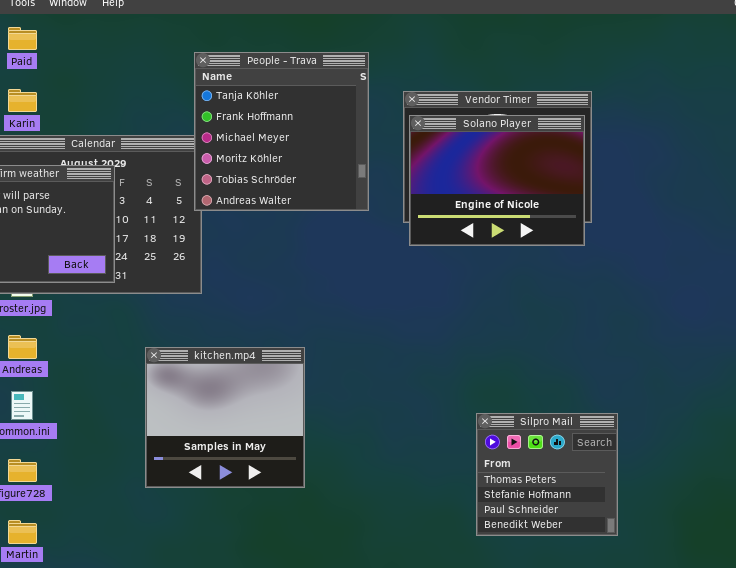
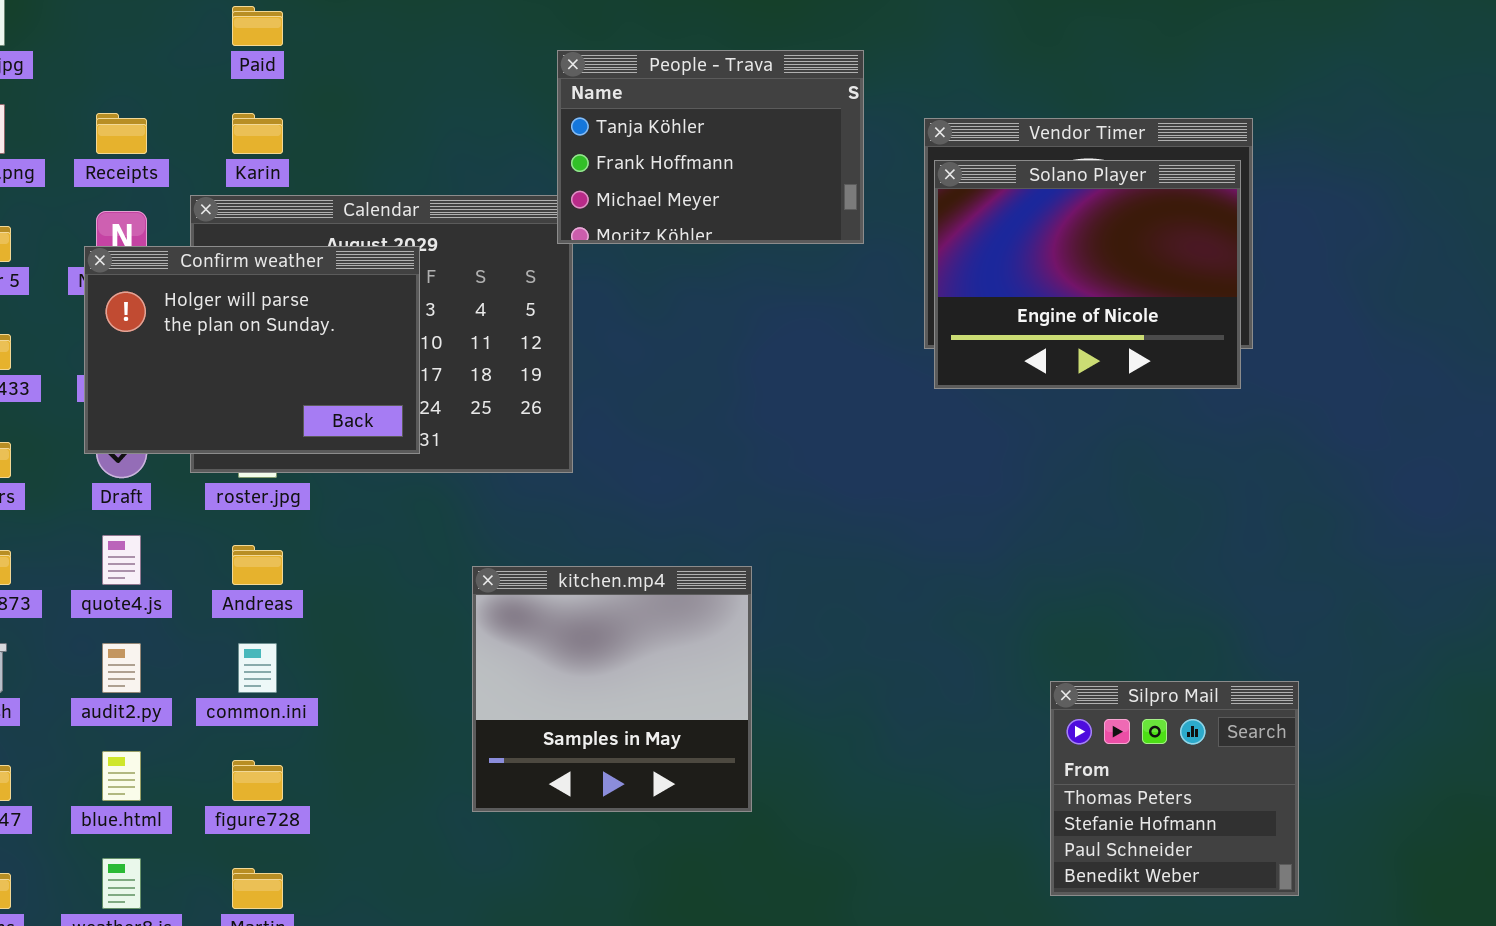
People - Trava: [194,52,369,211] -> [557,50,864,244], resized

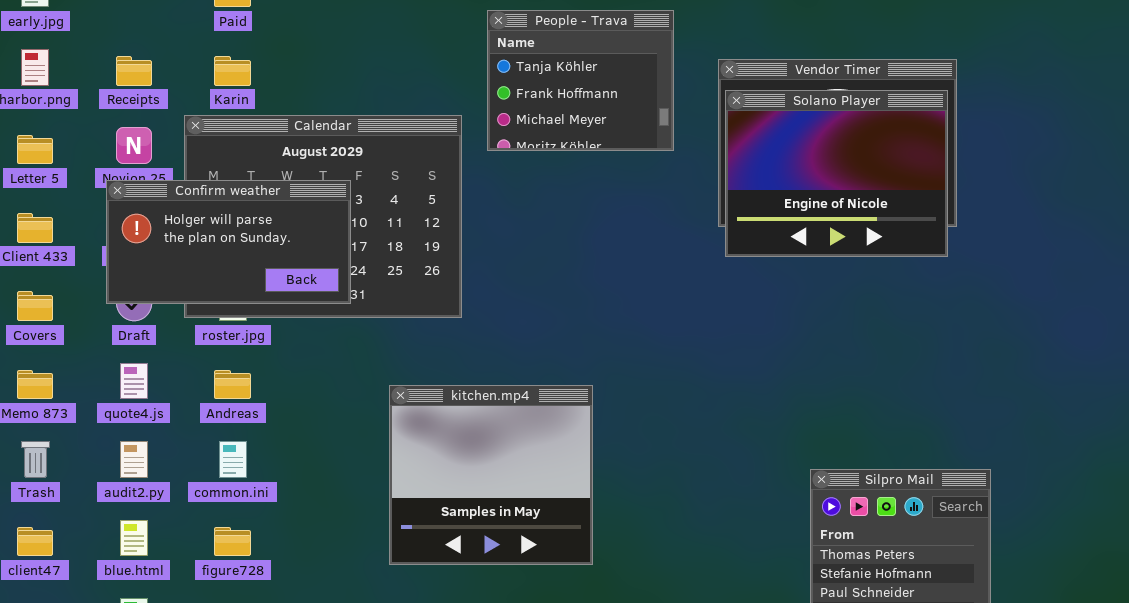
People - Trava: [557,50,864,244] -> [487,10,674,151], resized
Confirm weather: [84,246,420,454] -> [106,180,351,304], resized

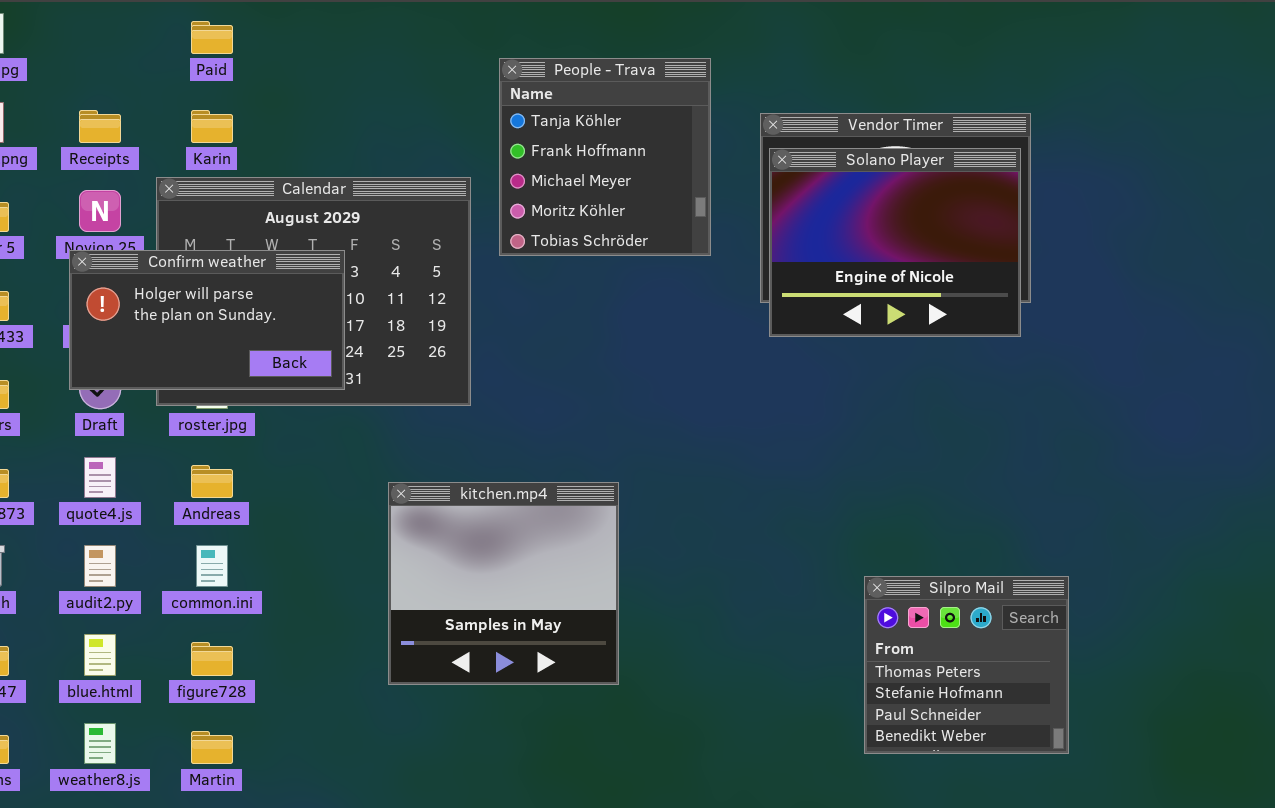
People - Trava: [487,10,674,151] -> [499,58,711,256], resized

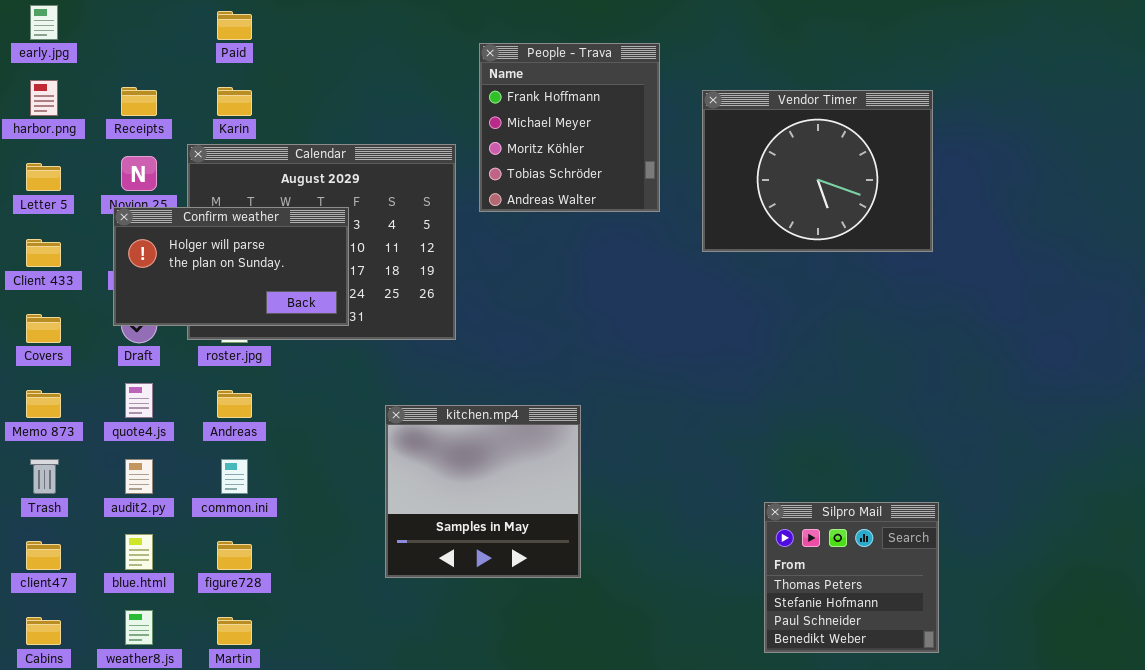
People - Trava: [499,58,711,256] -> [479,43,660,212], scrolled down 1 row
Solano Player: [769,148,1021,337] -> none, closed
Silpro Mail: [864,576,1069,754] -> [764,502,939,653], moved

